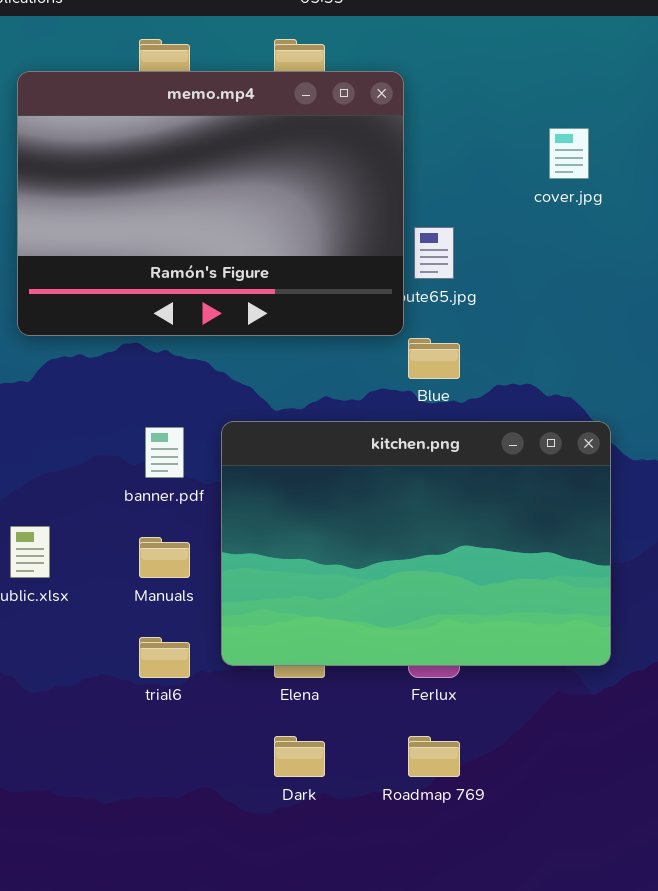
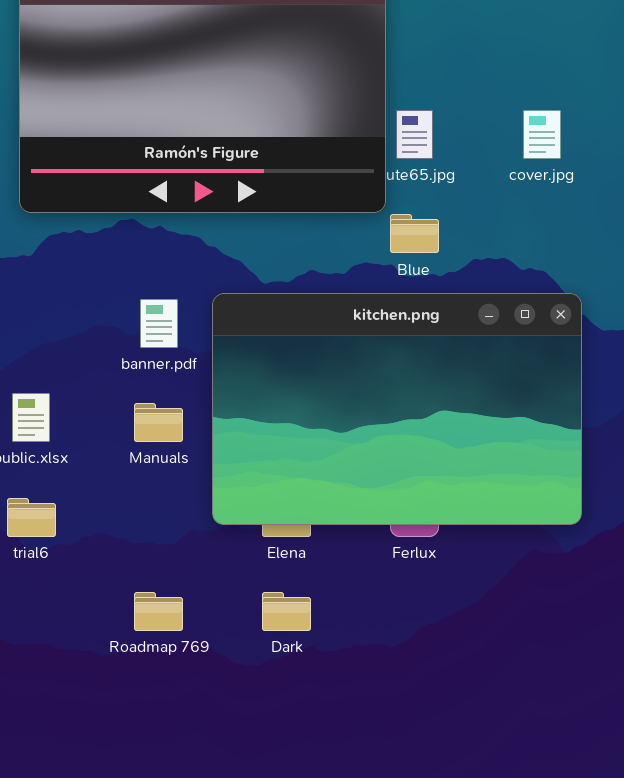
cover.jpg: [549,128,589,179] -> [523,110,561,159], moved
trial6: [139,637,190,678] -> [7,498,56,537], moved
Roadmap 769: [408,736,460,777] -> [134,592,183,631], moved

